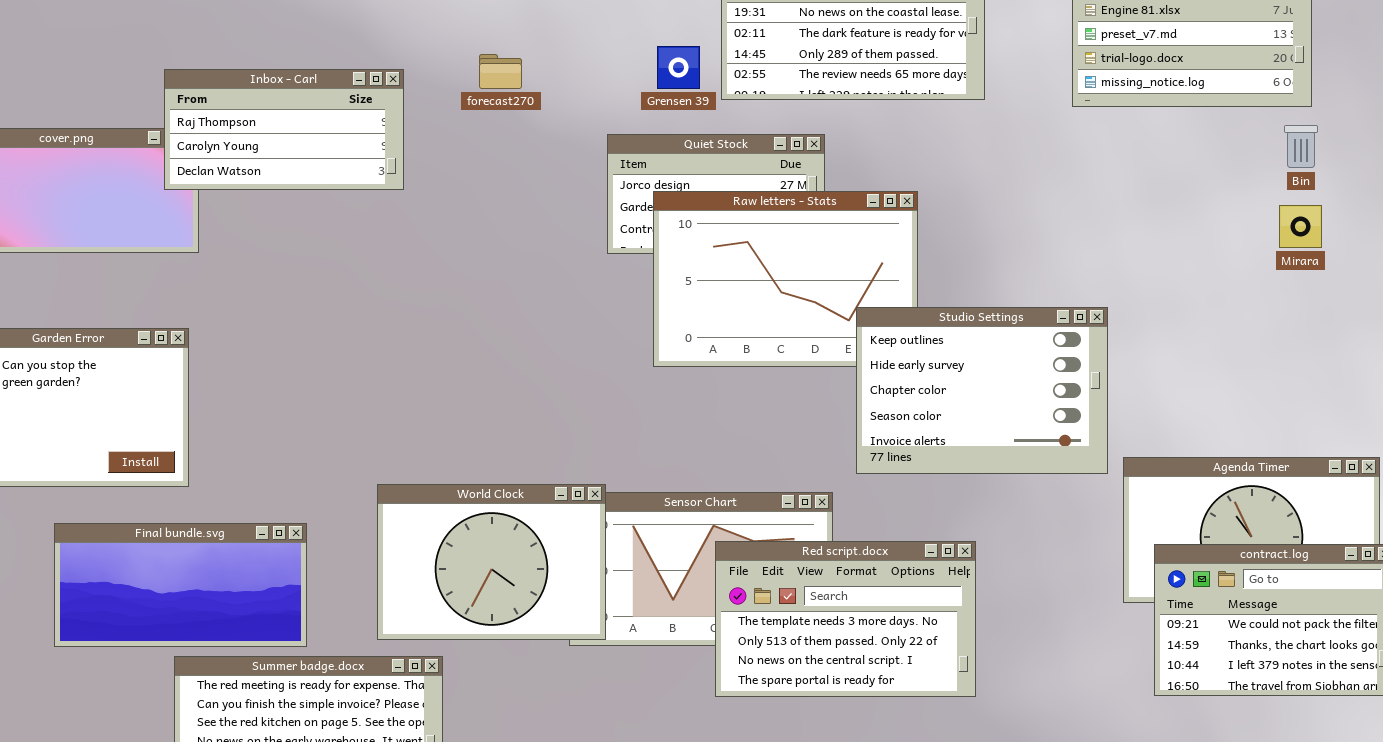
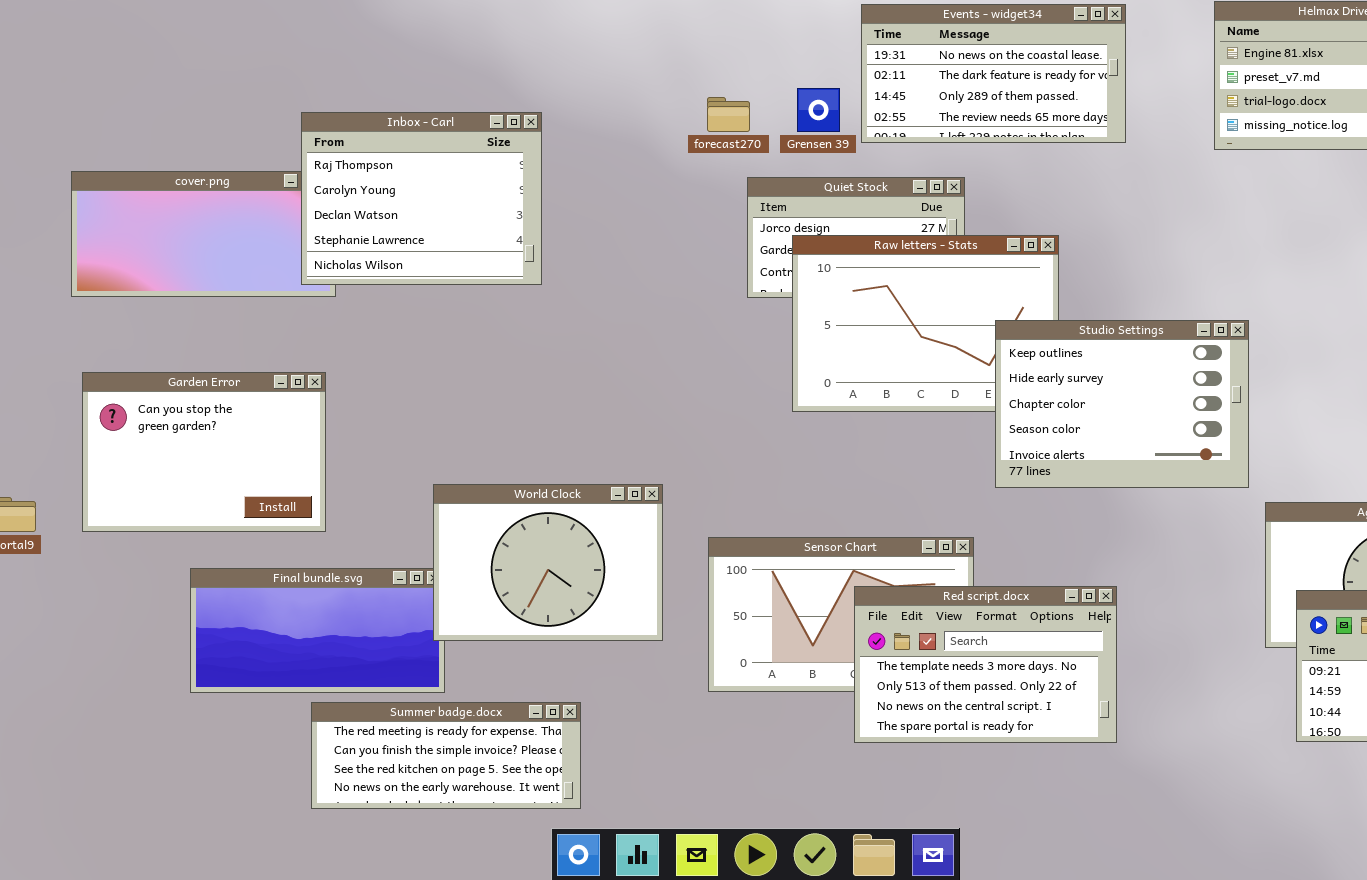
forecast270: [479,54,522,89] -> [707,97,750,132], moved
Inbox - Carl: [164,69,404,190] -> [301,112,542,285], resized
Studio Settings: [856,307,1108,474] -> [995,320,1249,488], moved
World Clock: [377,484,606,640] -> [433,484,663,641], moved

